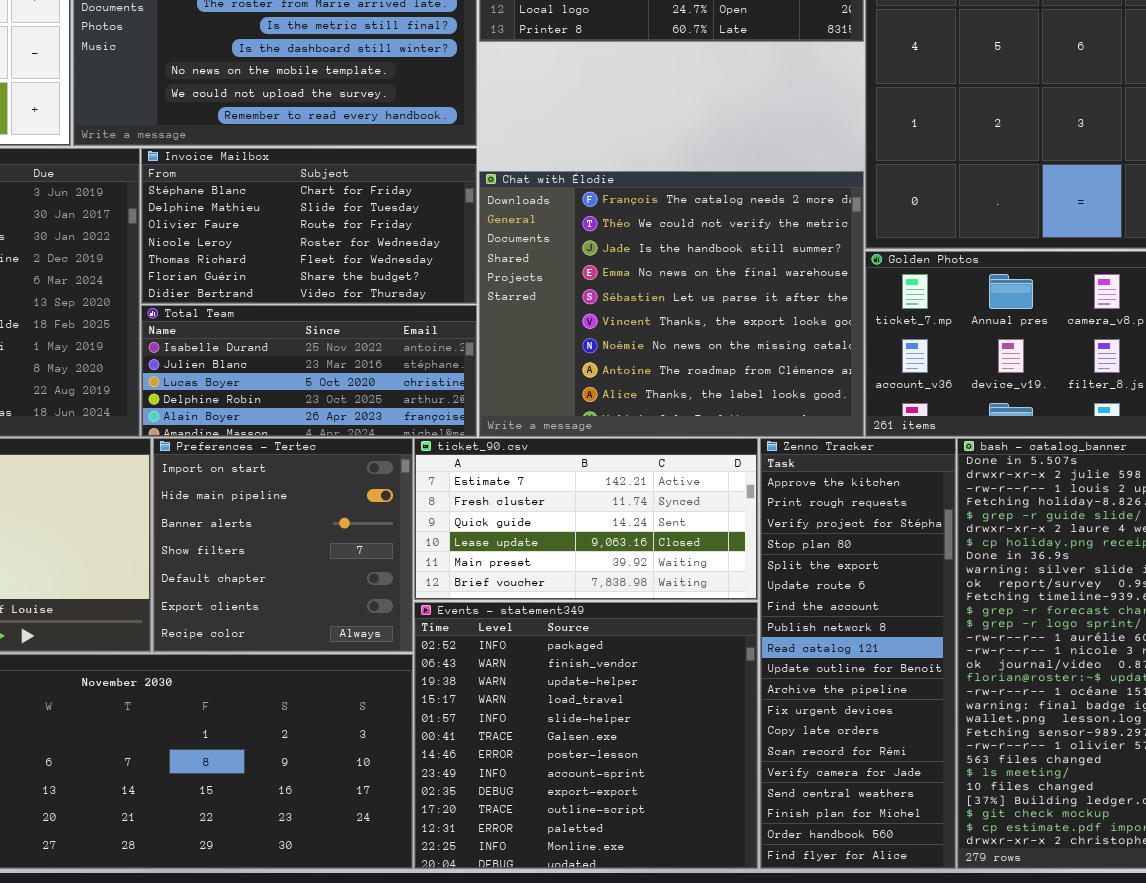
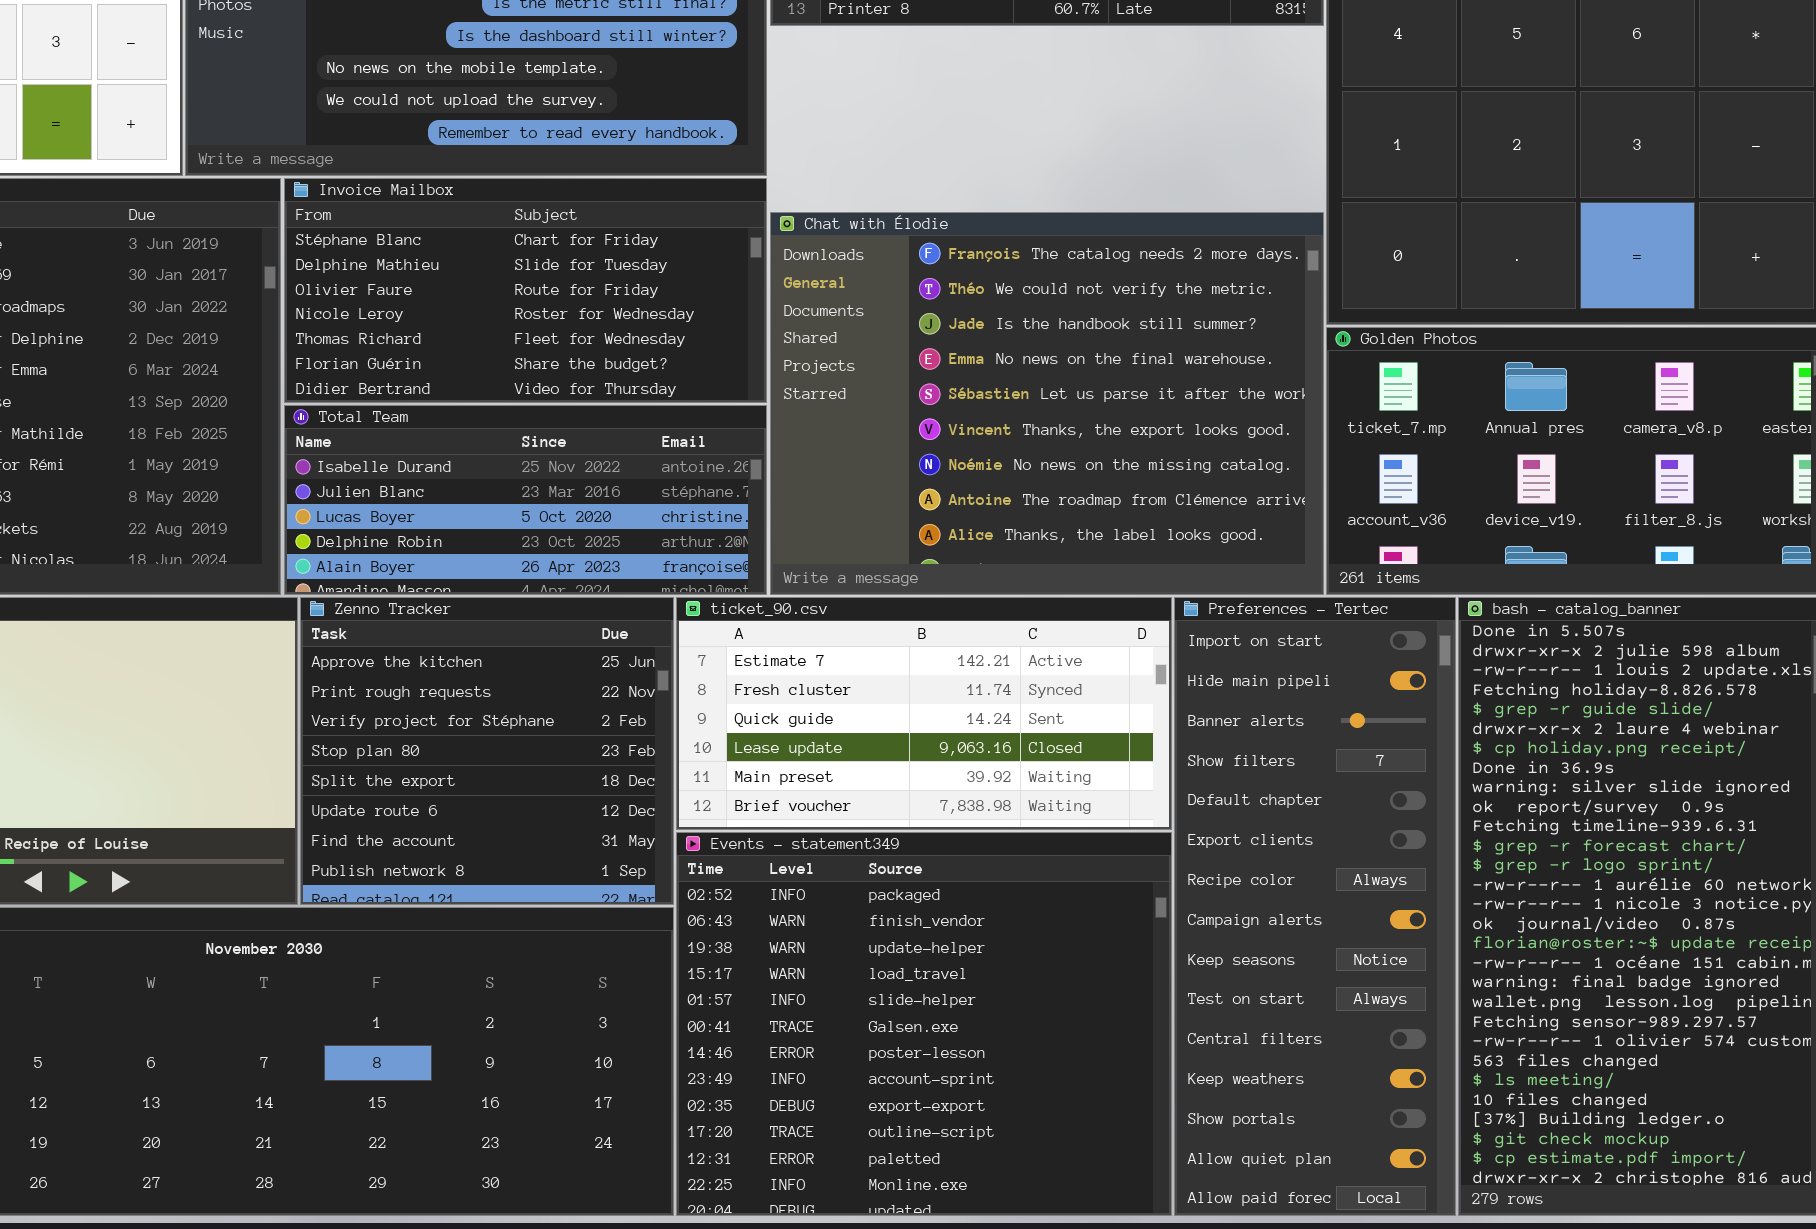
Preferences - Tertec: [153,438,413,652] -> [1174,597,1456,1216], moved, resized
Zenno Tracker: [760,438,956,869] -> [300,597,674,905], moved, resized

